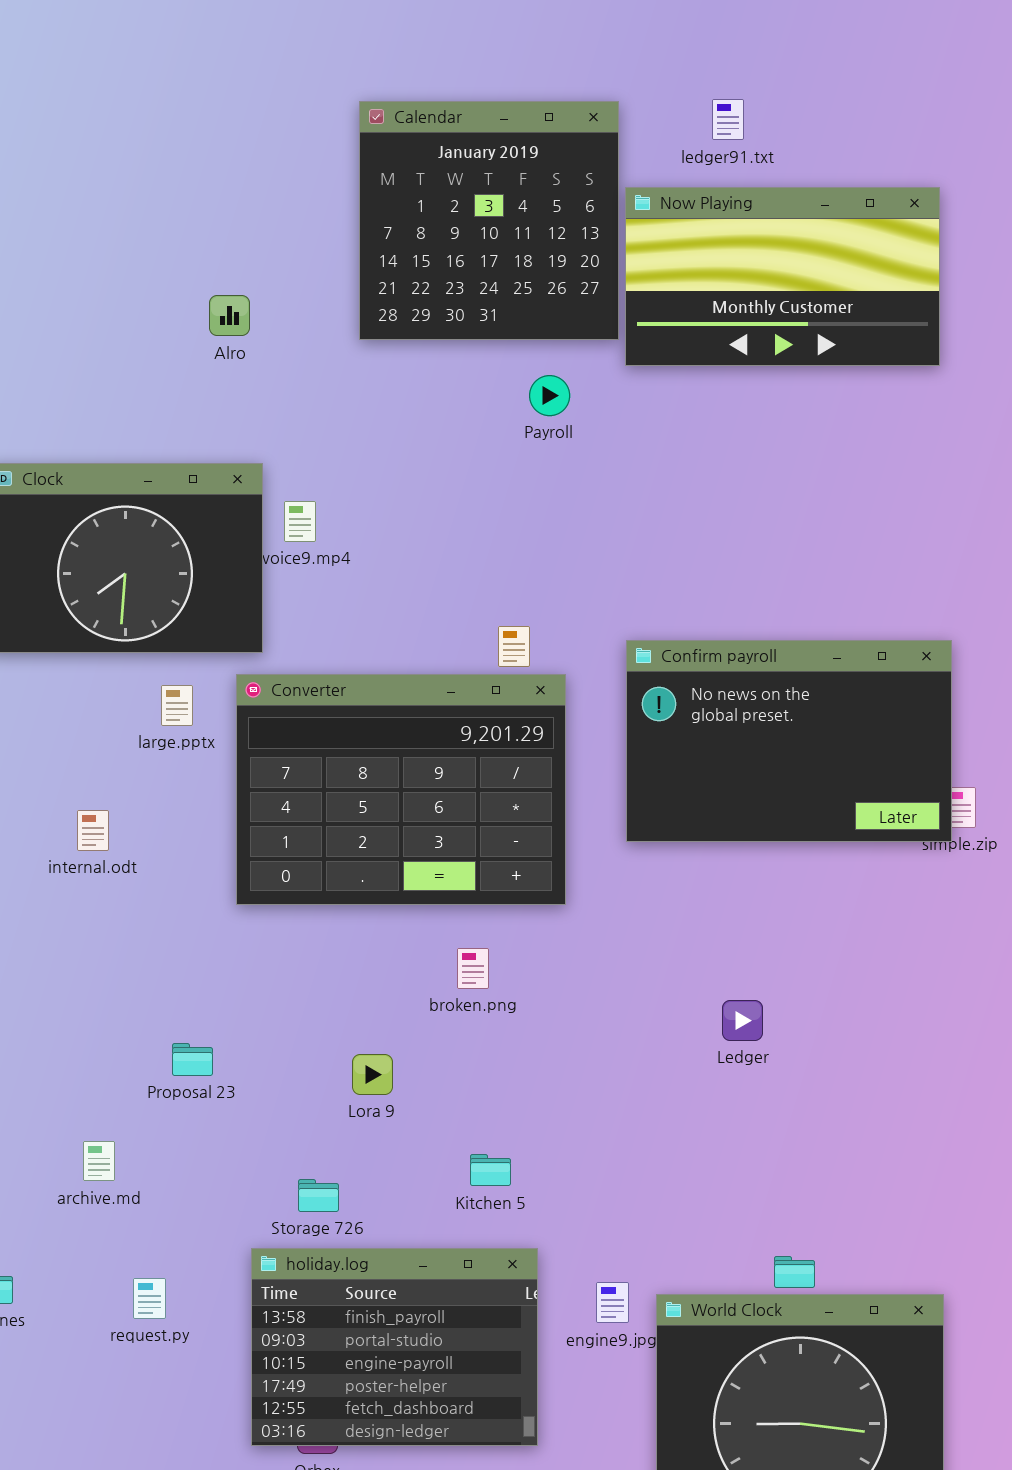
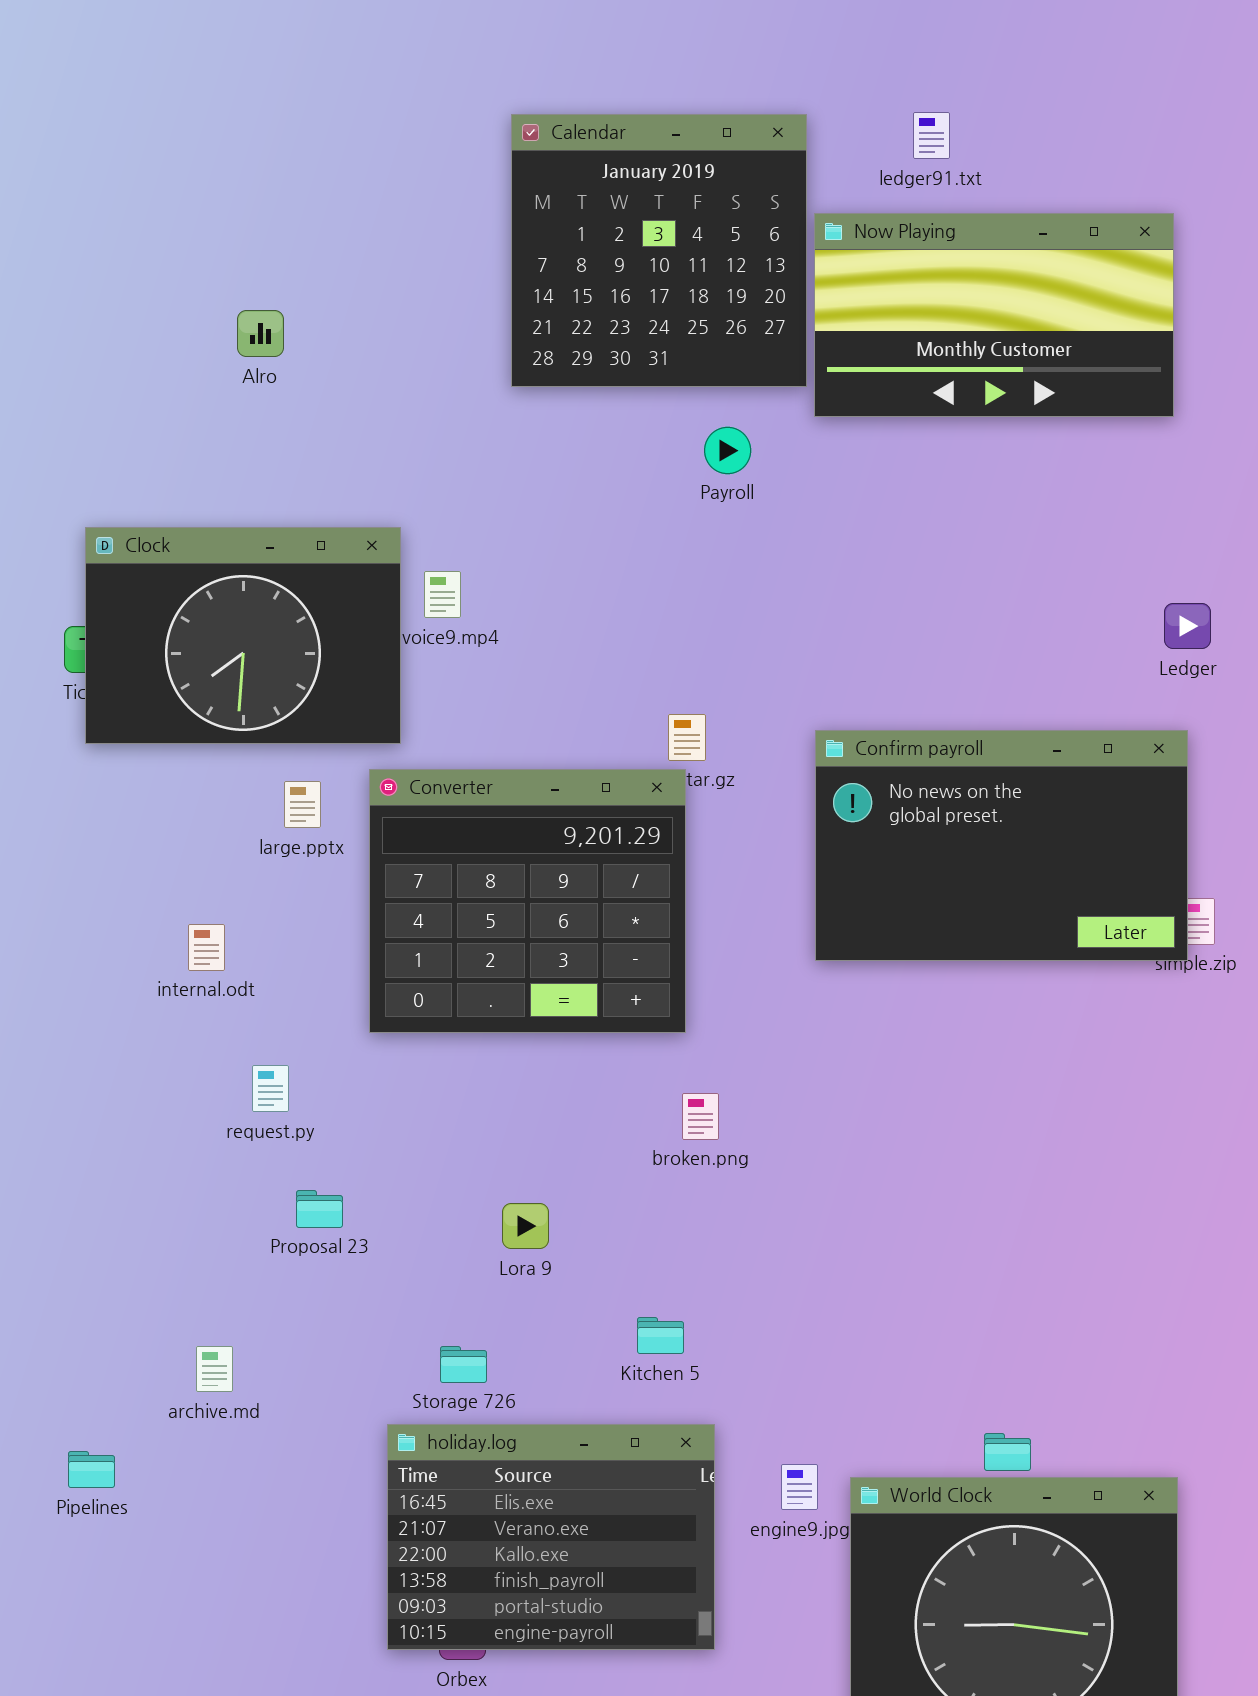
Alro: [209,295,250,336] -> [237,310,284,357], moved
Converter: [236,674,566,905] -> [369,769,686,1033], resized
broken.png: [457,948,489,989] -> [682,1093,719,1140], moved
Ledger: [722,1000,763,1041] -> [1164,603,1211,649], moved
archive.md: [83,1141,115,1181] -> [196,1346,233,1392], moved
holiday.log: [251,1248,538,1446] -> [387,1424,715,1650], scrolled up 3 rows
request.py: [133,1278,166,1319] -> [252,1065,289,1112], moved

